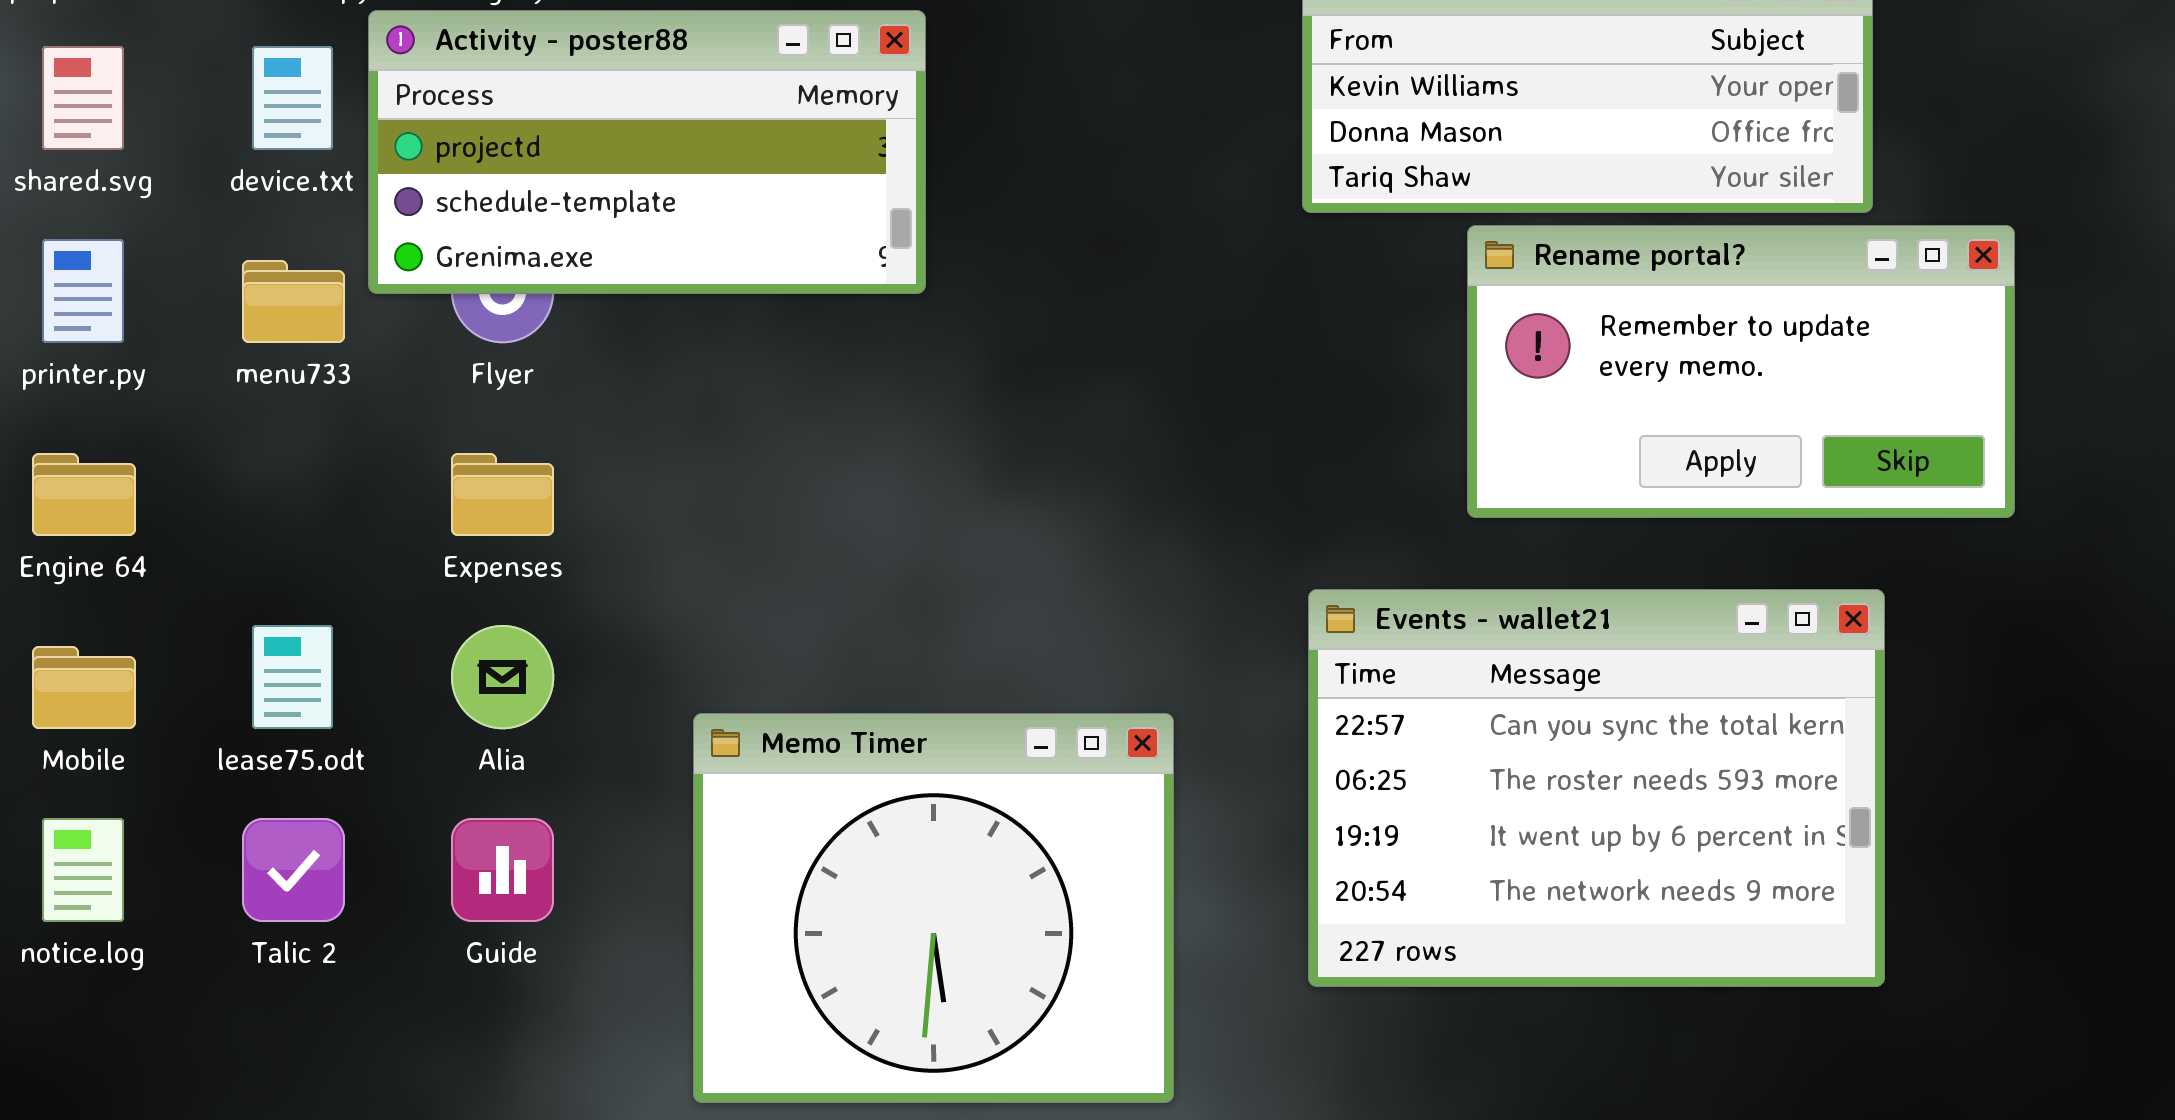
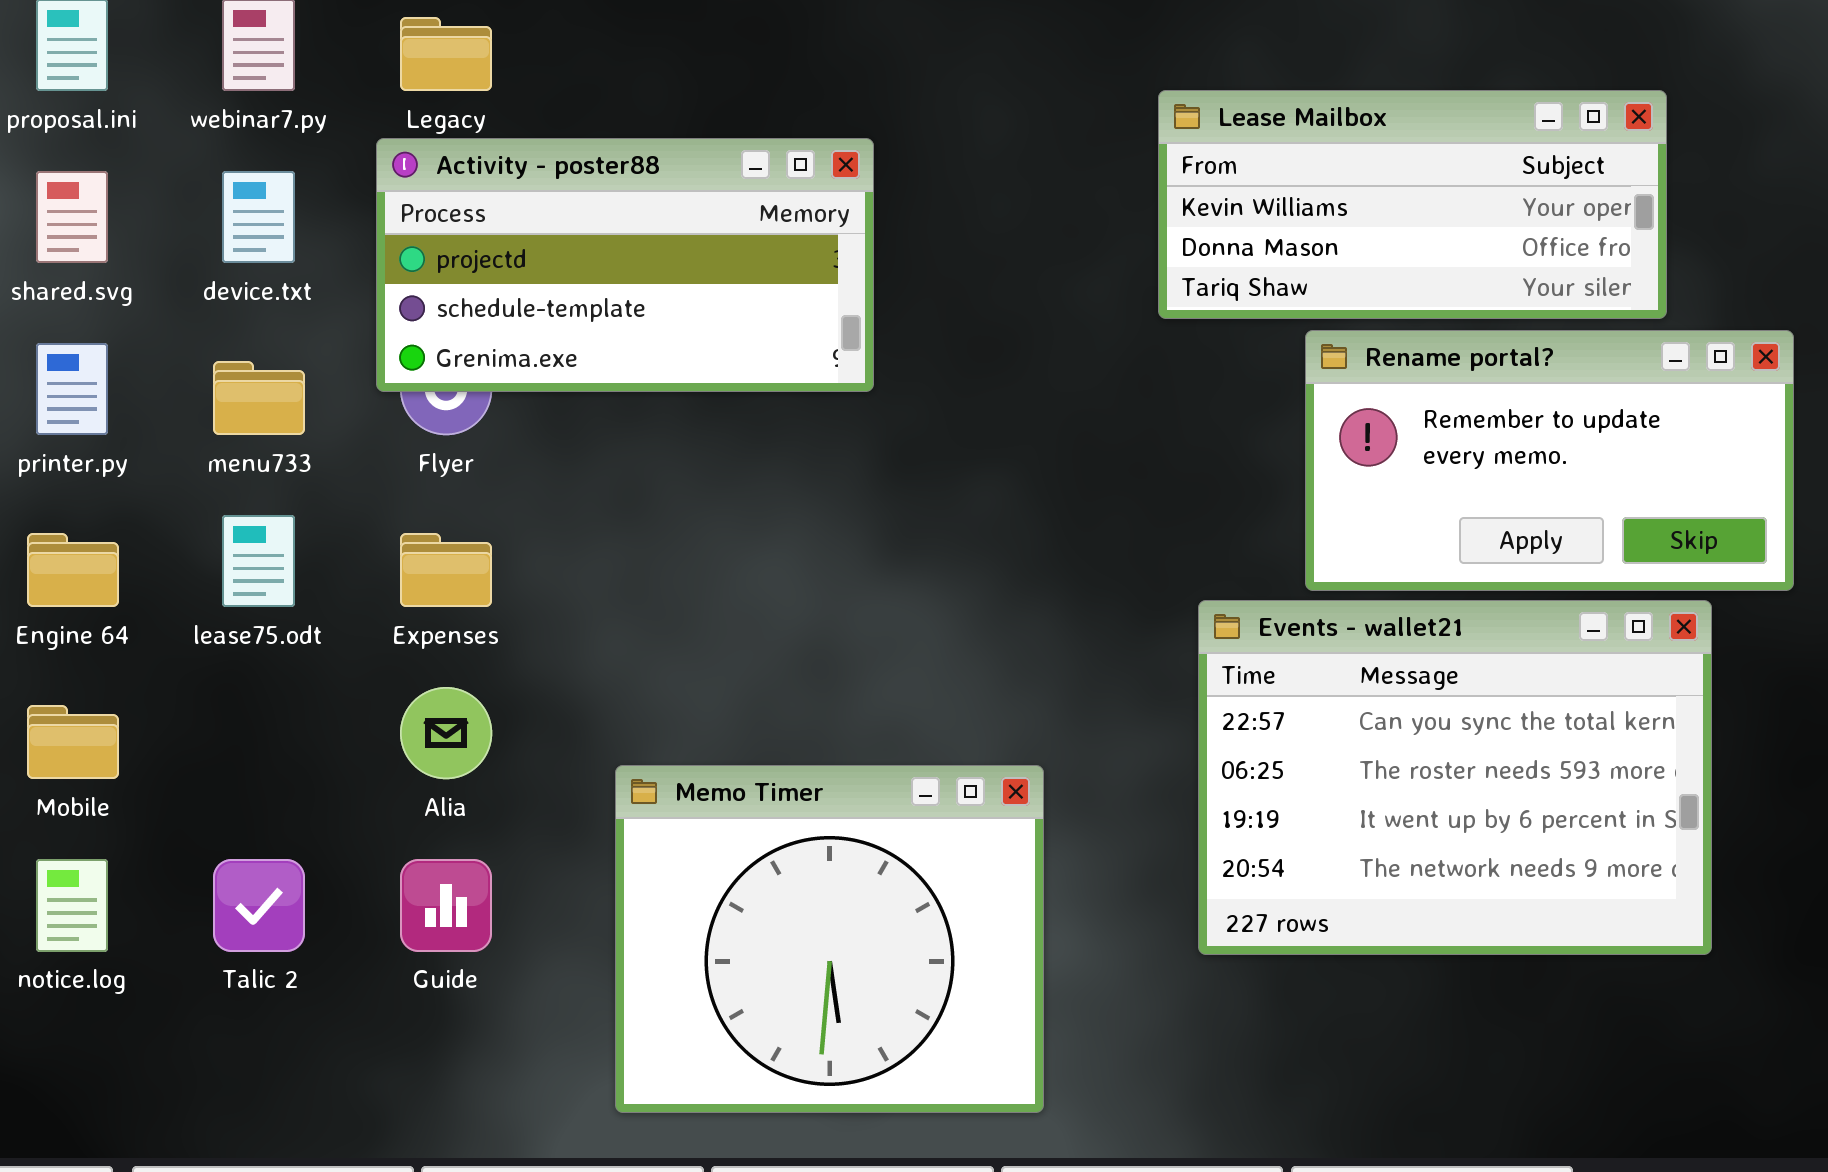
Activity - poster88: [368,10,926,294] -> [376,138,874,392], moved
Events - wallet21: [1308,589,1885,987] -> [1198,600,1712,955], moved
lease75.odt: [252,625,333,729] -> [222,515,295,607], moved

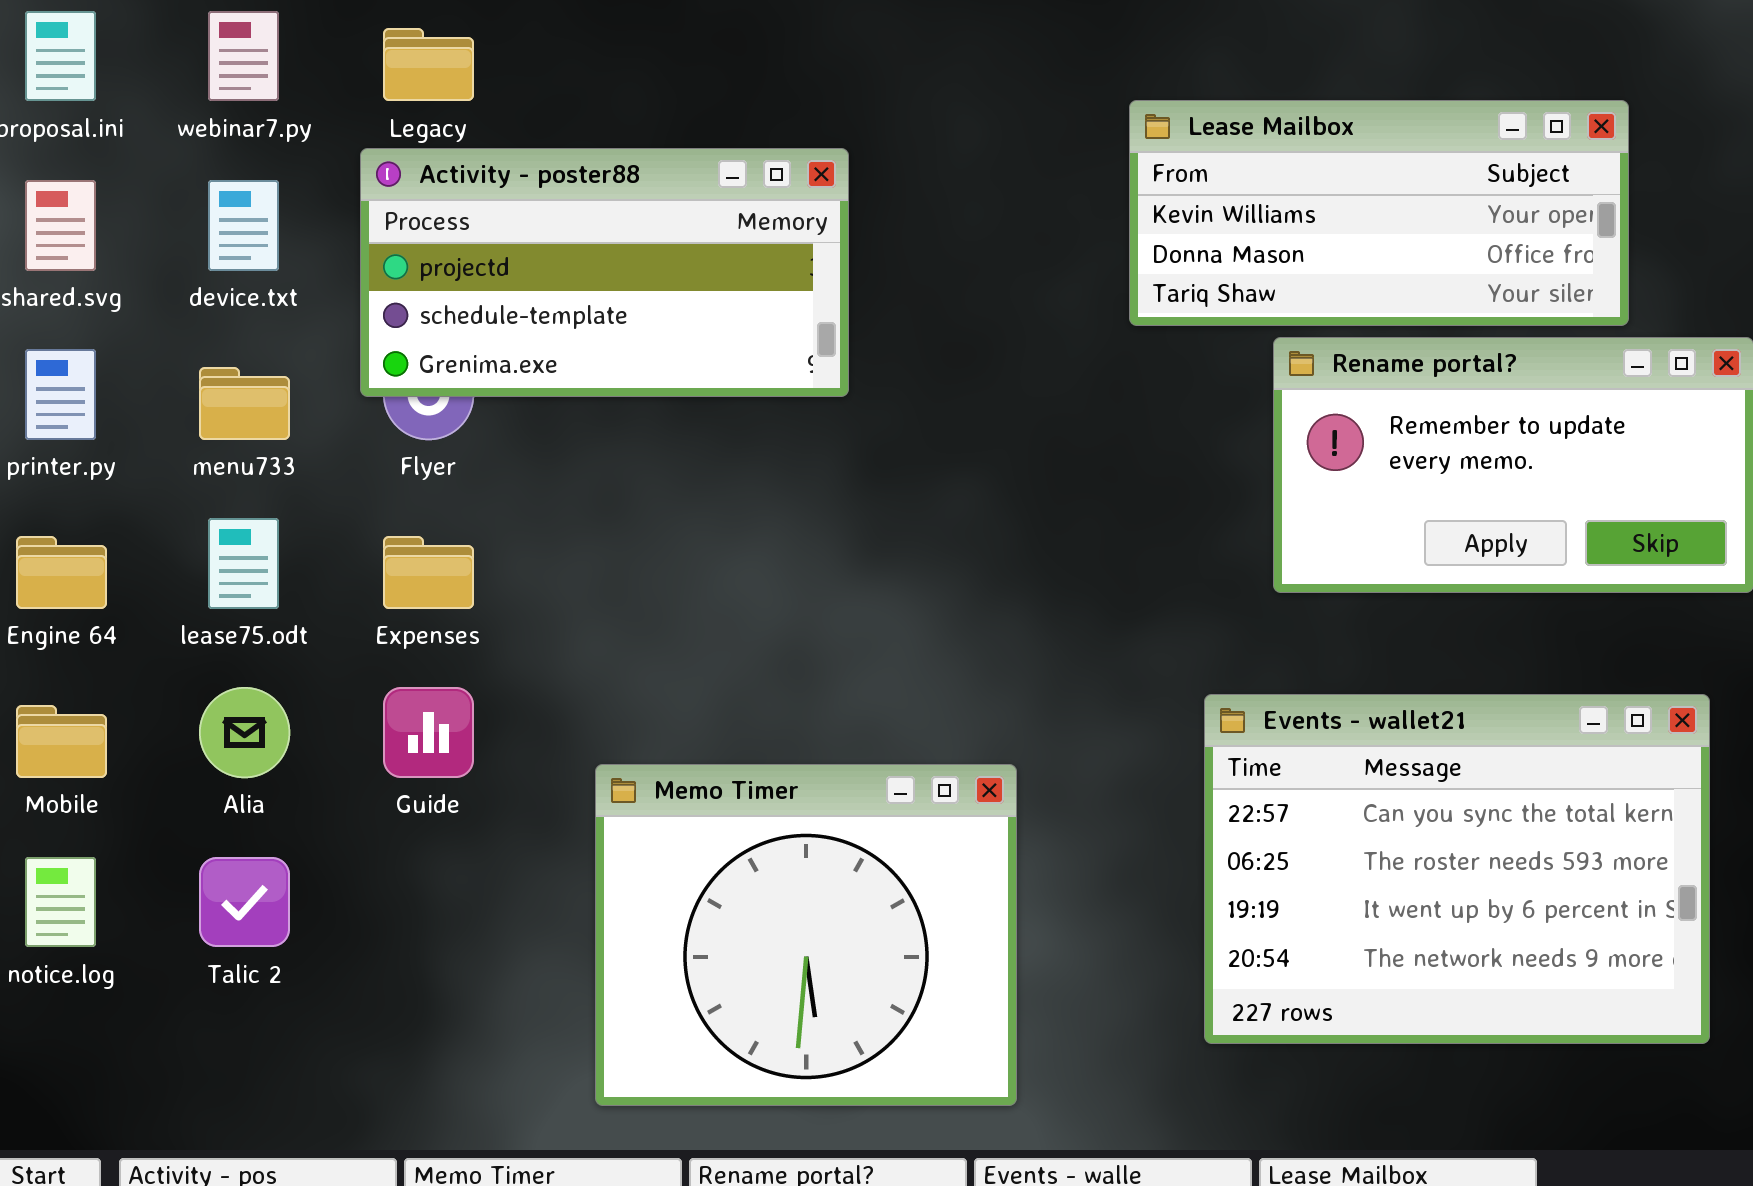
Events - wallet21: [1198,600,1712,955] -> [1204,694,1710,1044], moved
Alia: [400,687,492,779] -> [199,687,290,778], moved
Guide: [400,859,492,952] -> [383,687,474,778], moved

